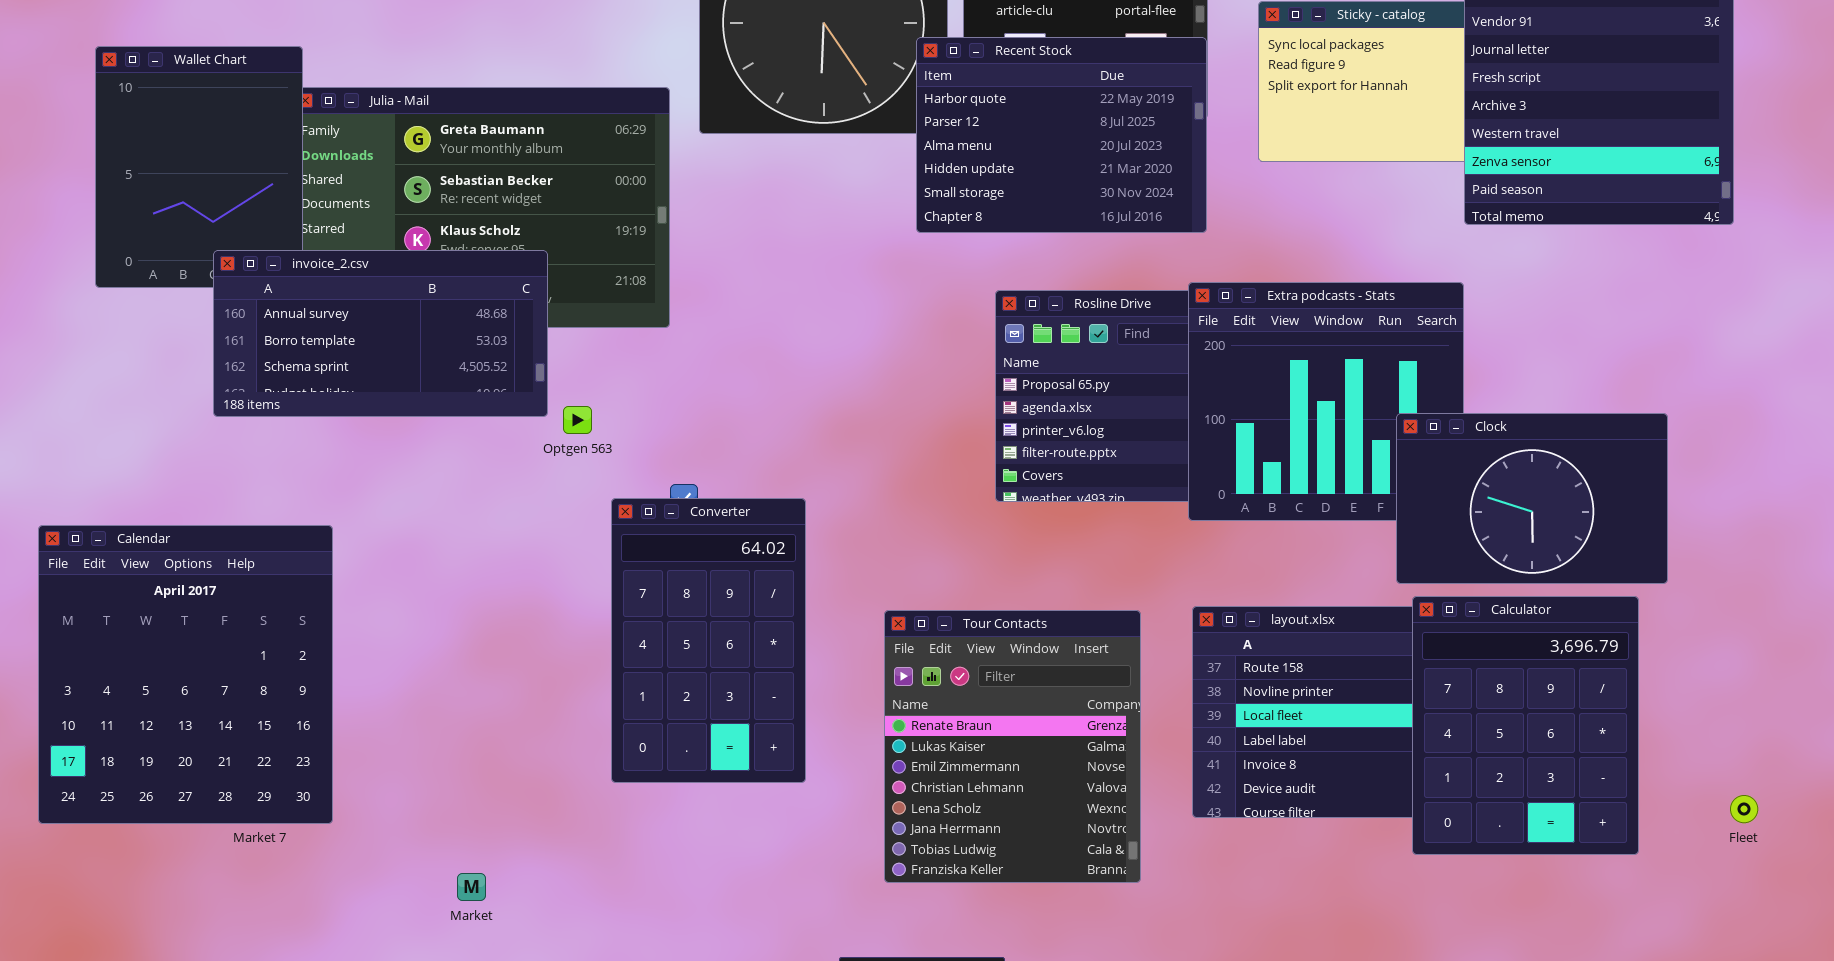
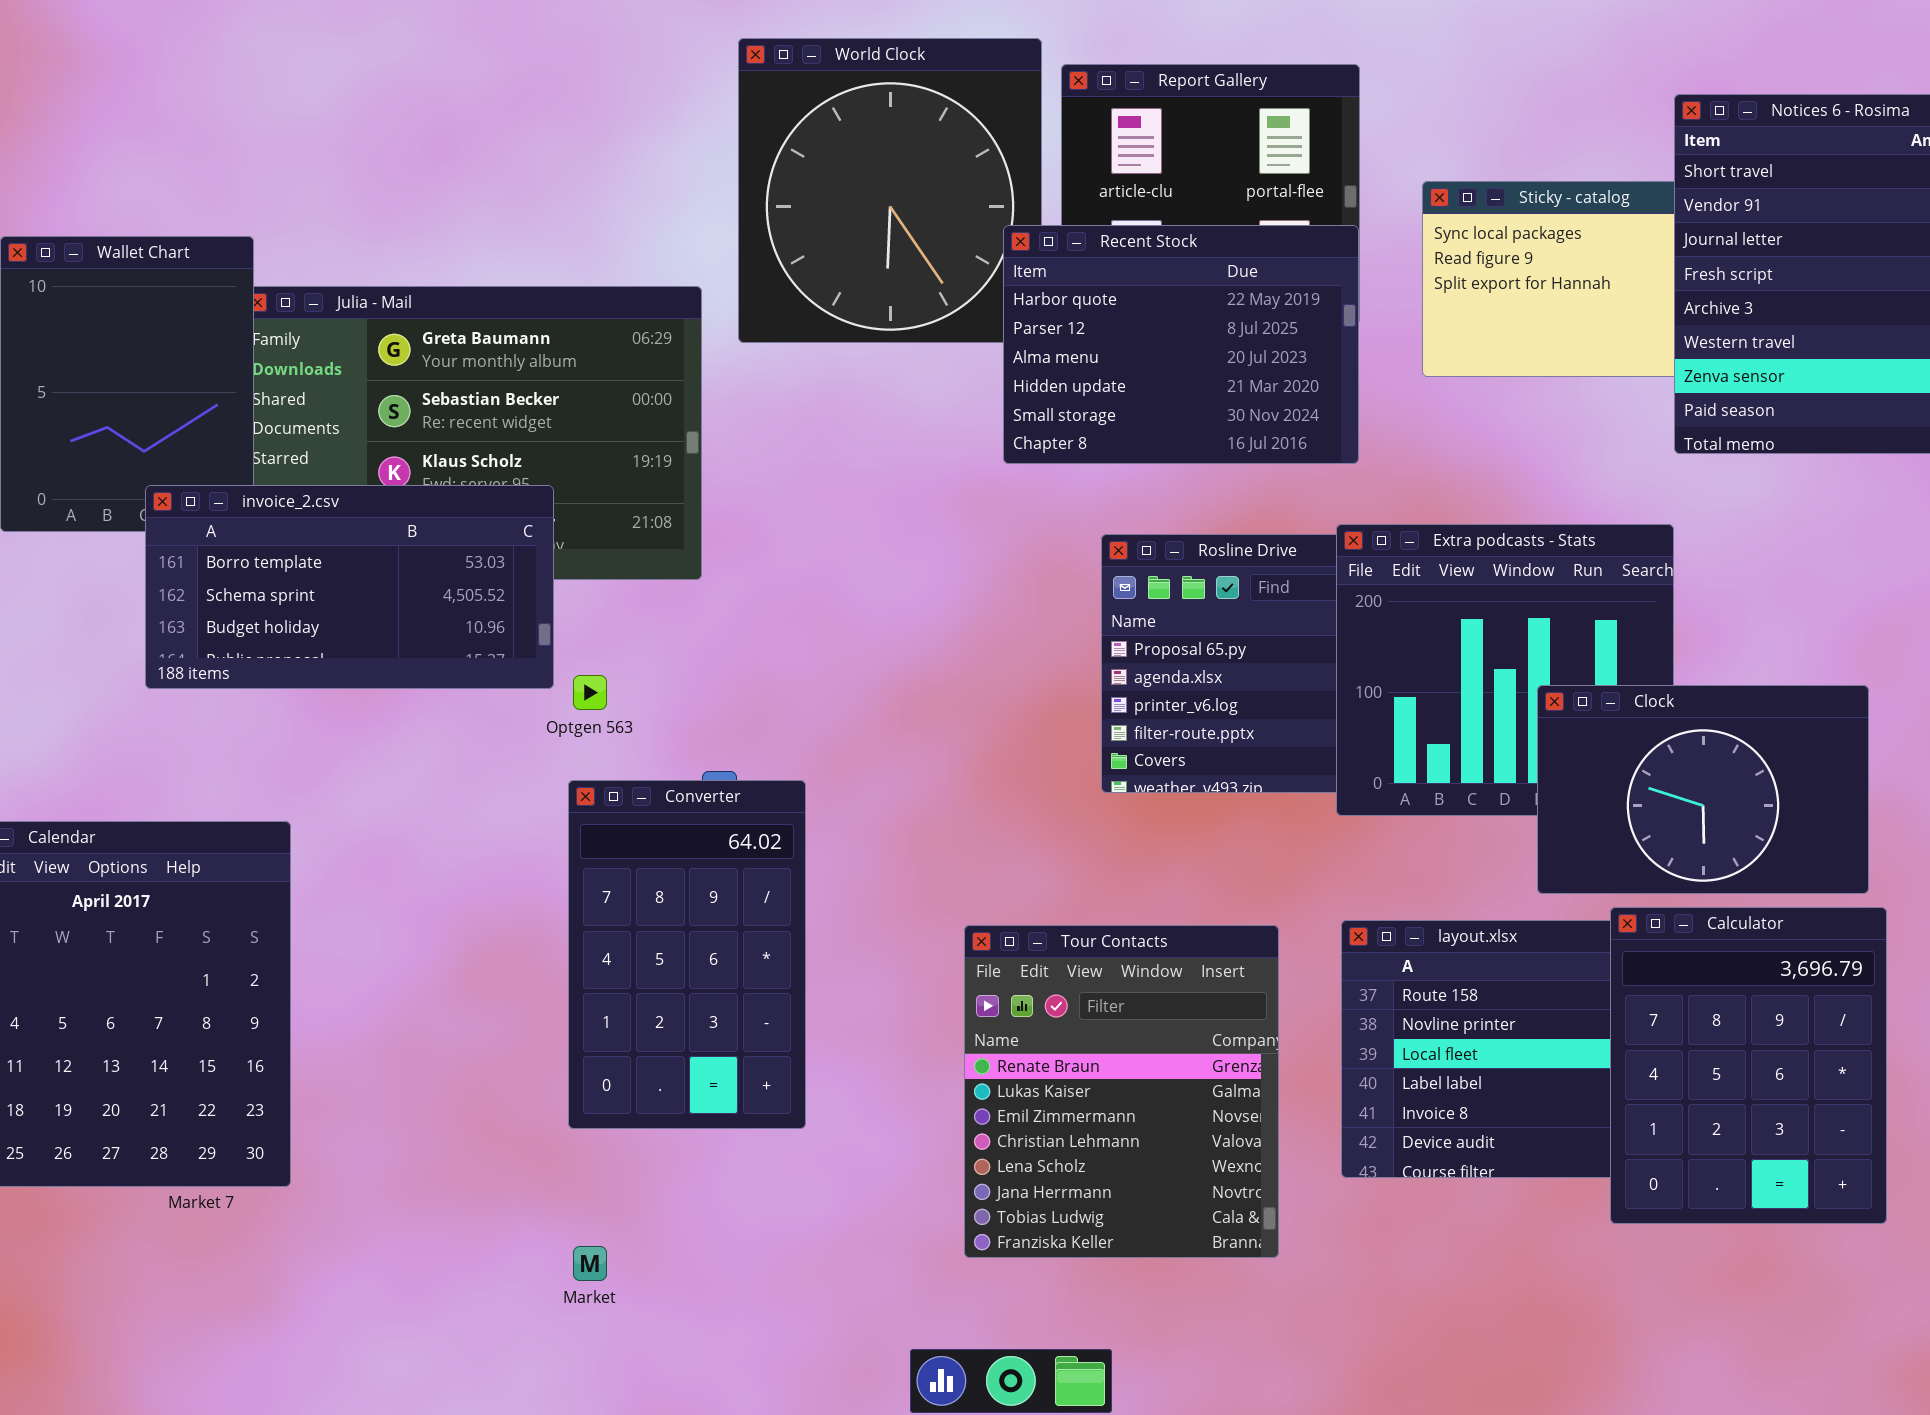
invoice_2.csv: [213,250,548,417] -> [145,485,554,689], scrolled down 1 row
Clock: [1396,413,1668,584] -> [1537,685,1869,894], moved
Converter: [611,498,806,783] -> [568,780,806,1129], moved
Market: [457,873,486,901] -> [573,1246,607,1281], moved

